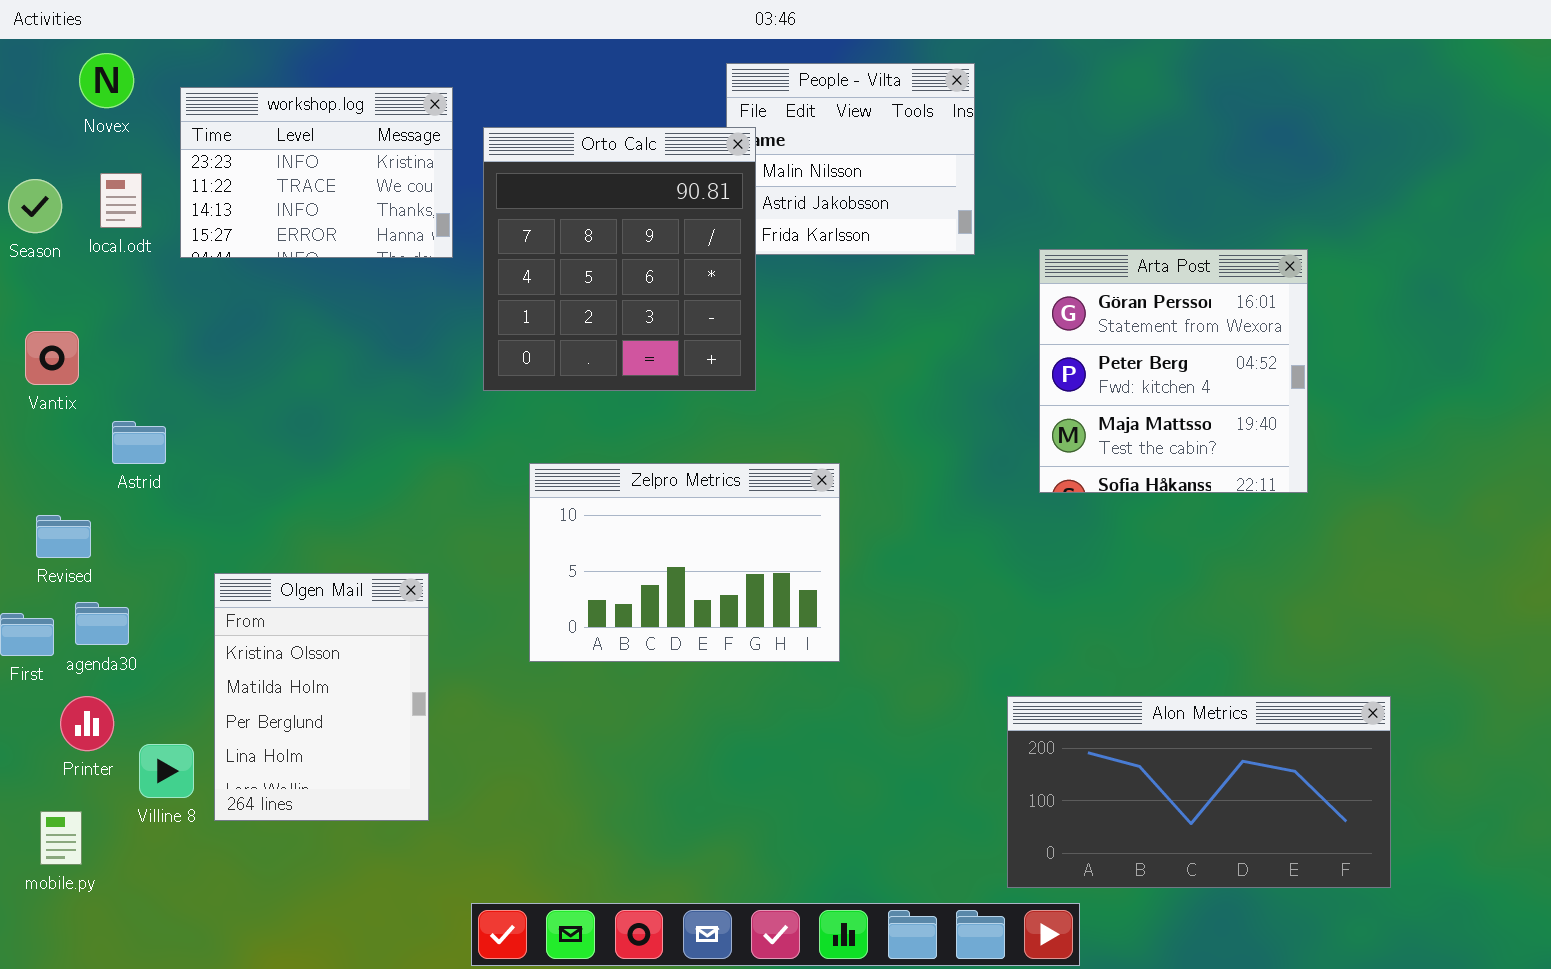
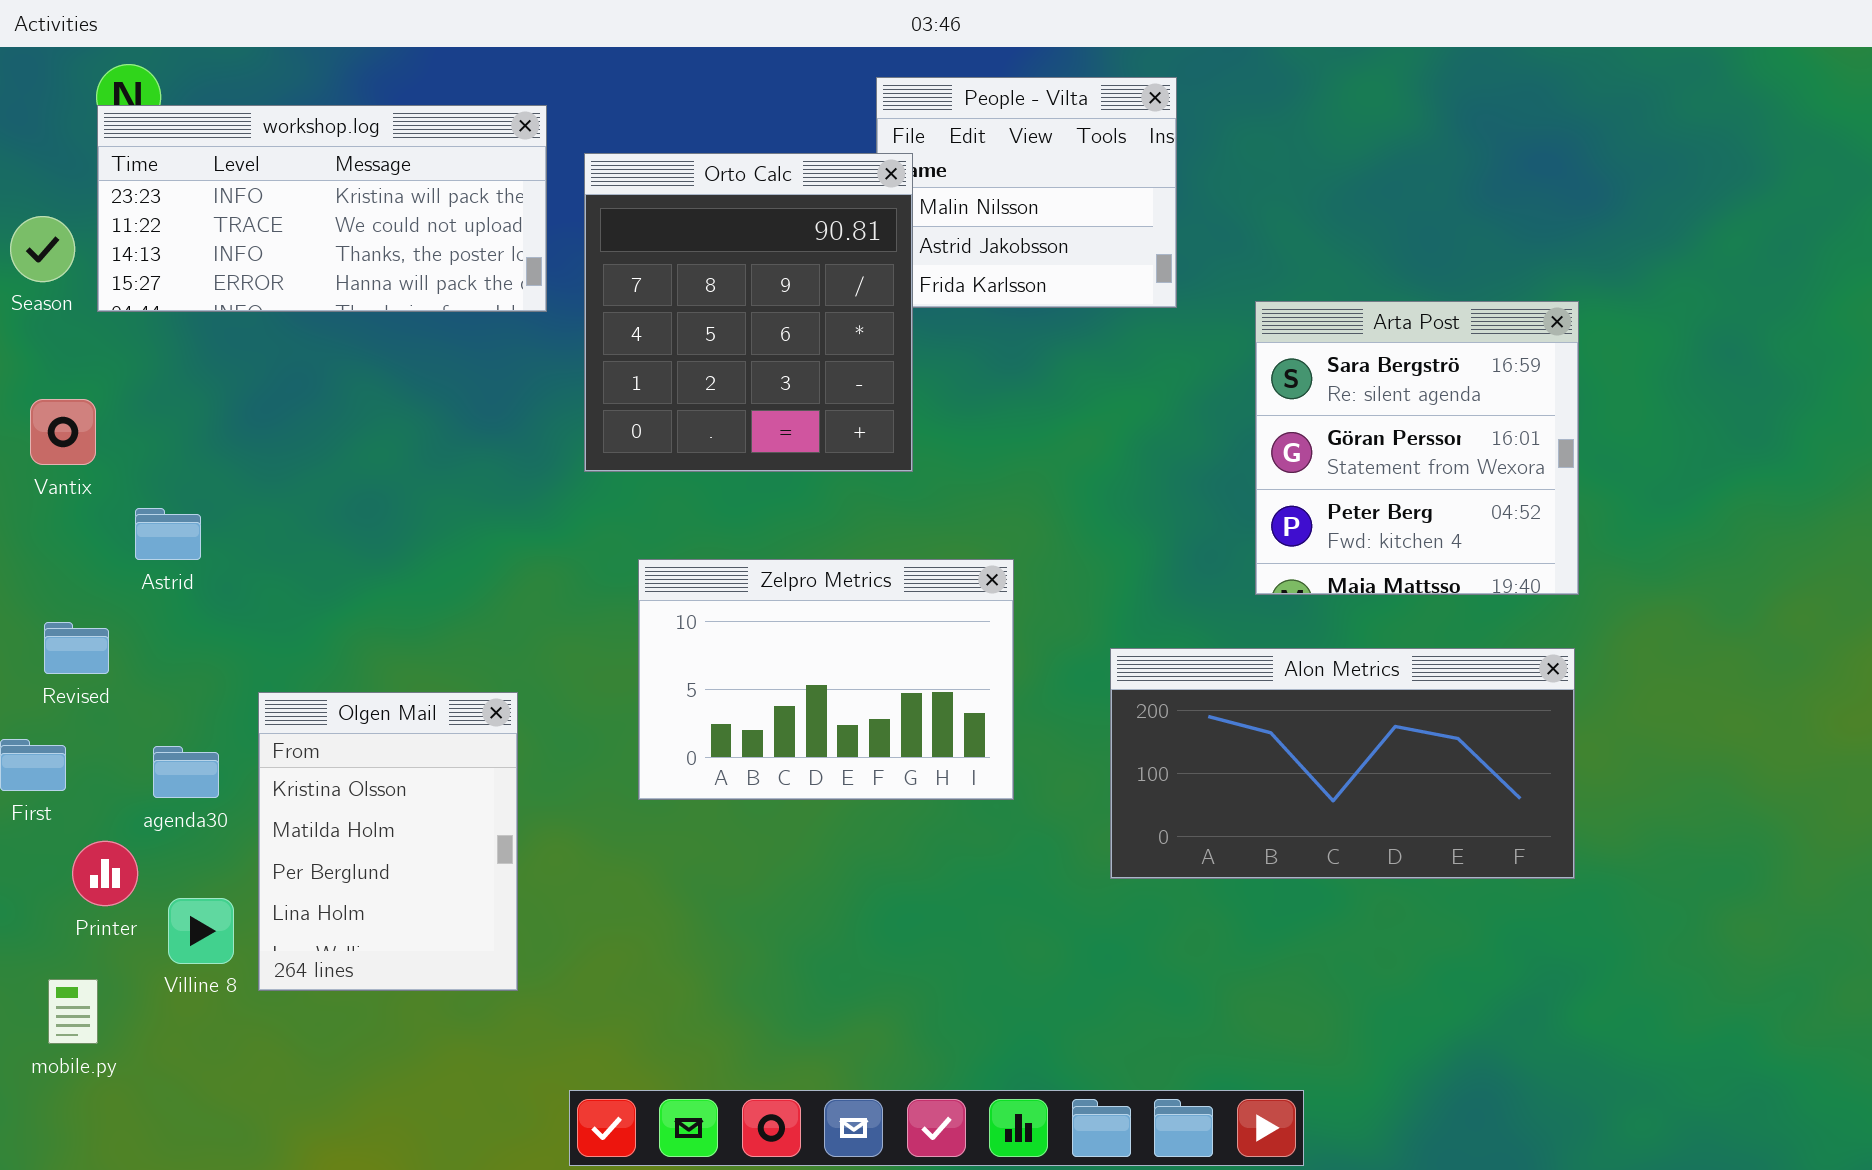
workshop.log: [180,87,453,258] -> [97,105,547,312], resized
Arta Post: [1039,249,1308,493] -> [1255,301,1579,595], scrolled up 1 row
agenda30: [75,602,129,645] -> [153,746,219,798], moved
Alon Metrics: [1007,696,1391,888] -> [1110,648,1575,879], moved

